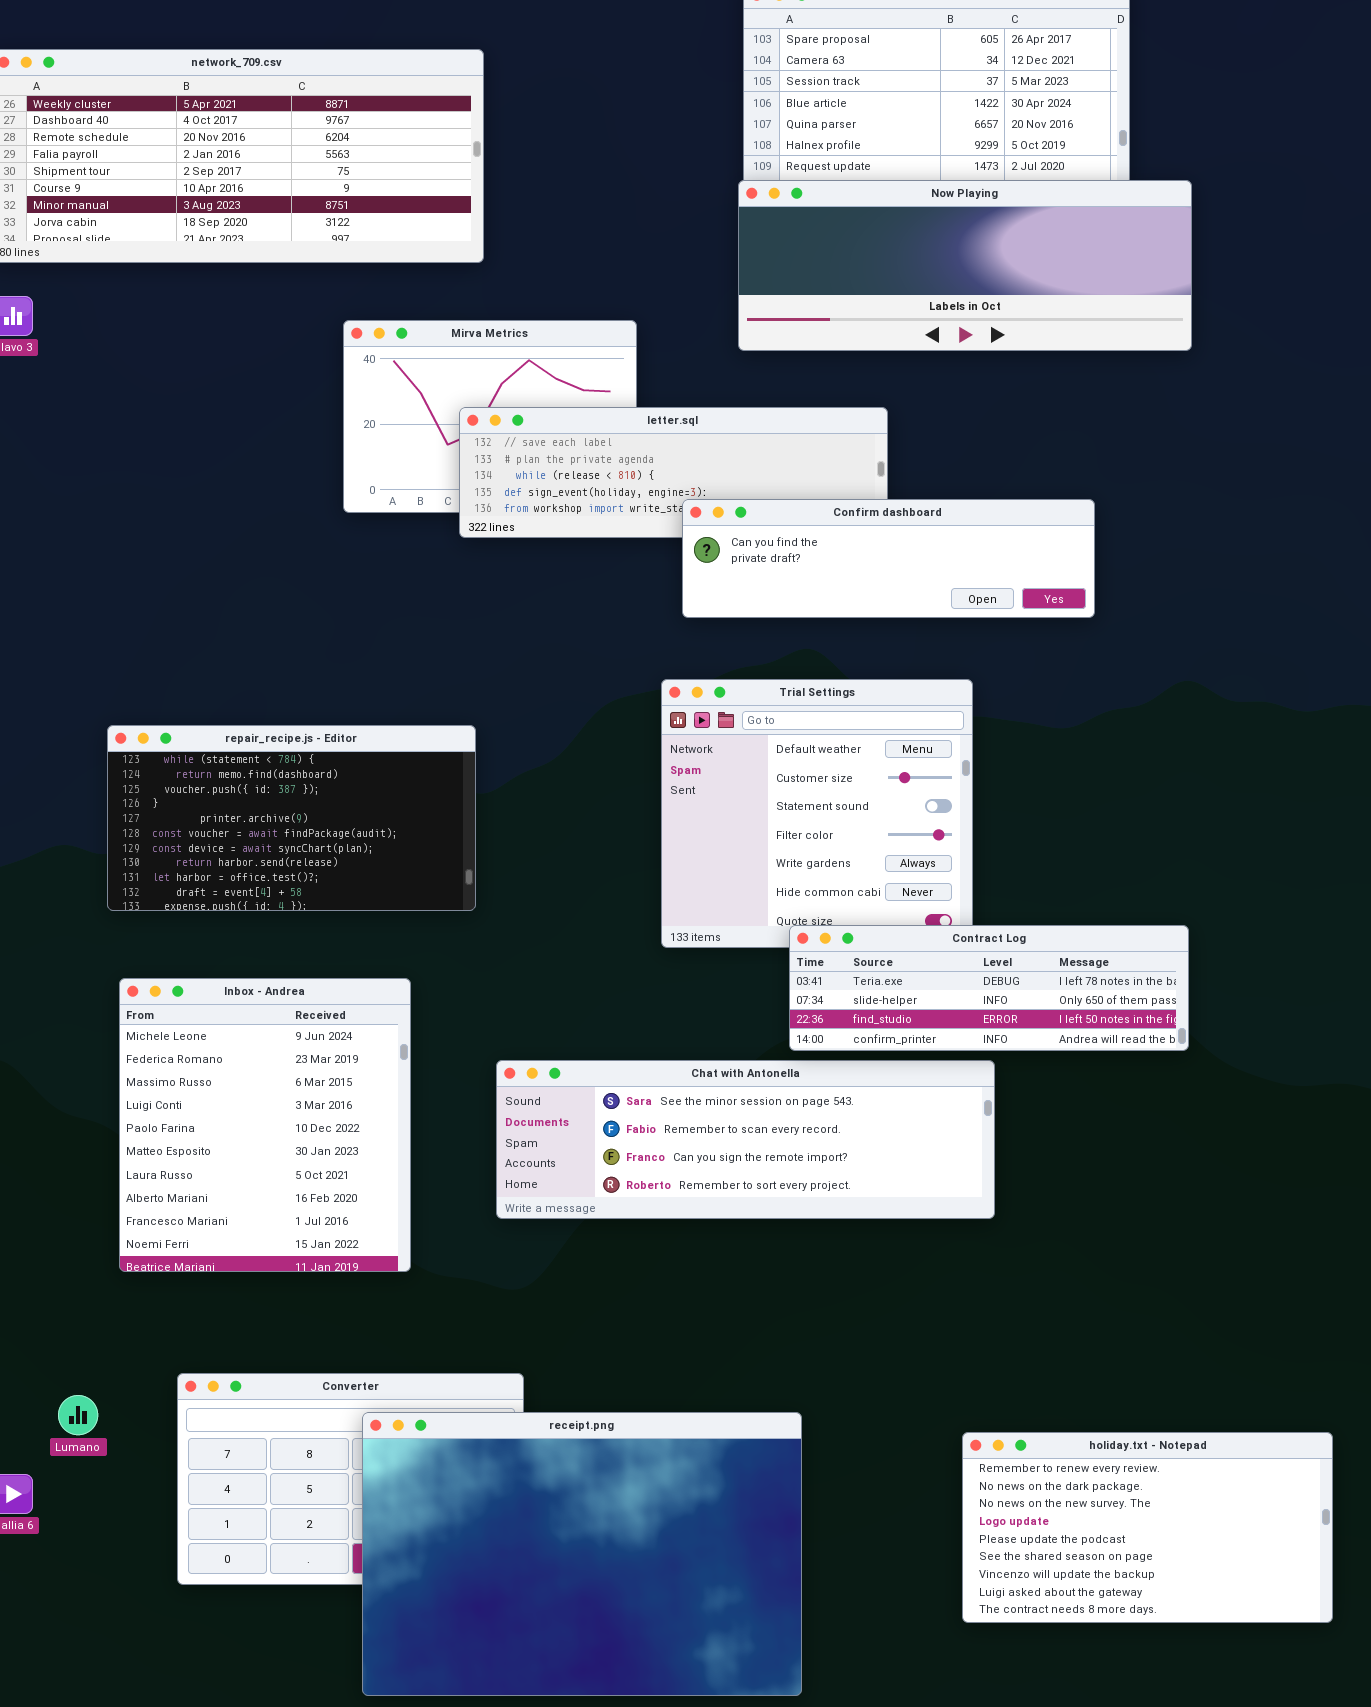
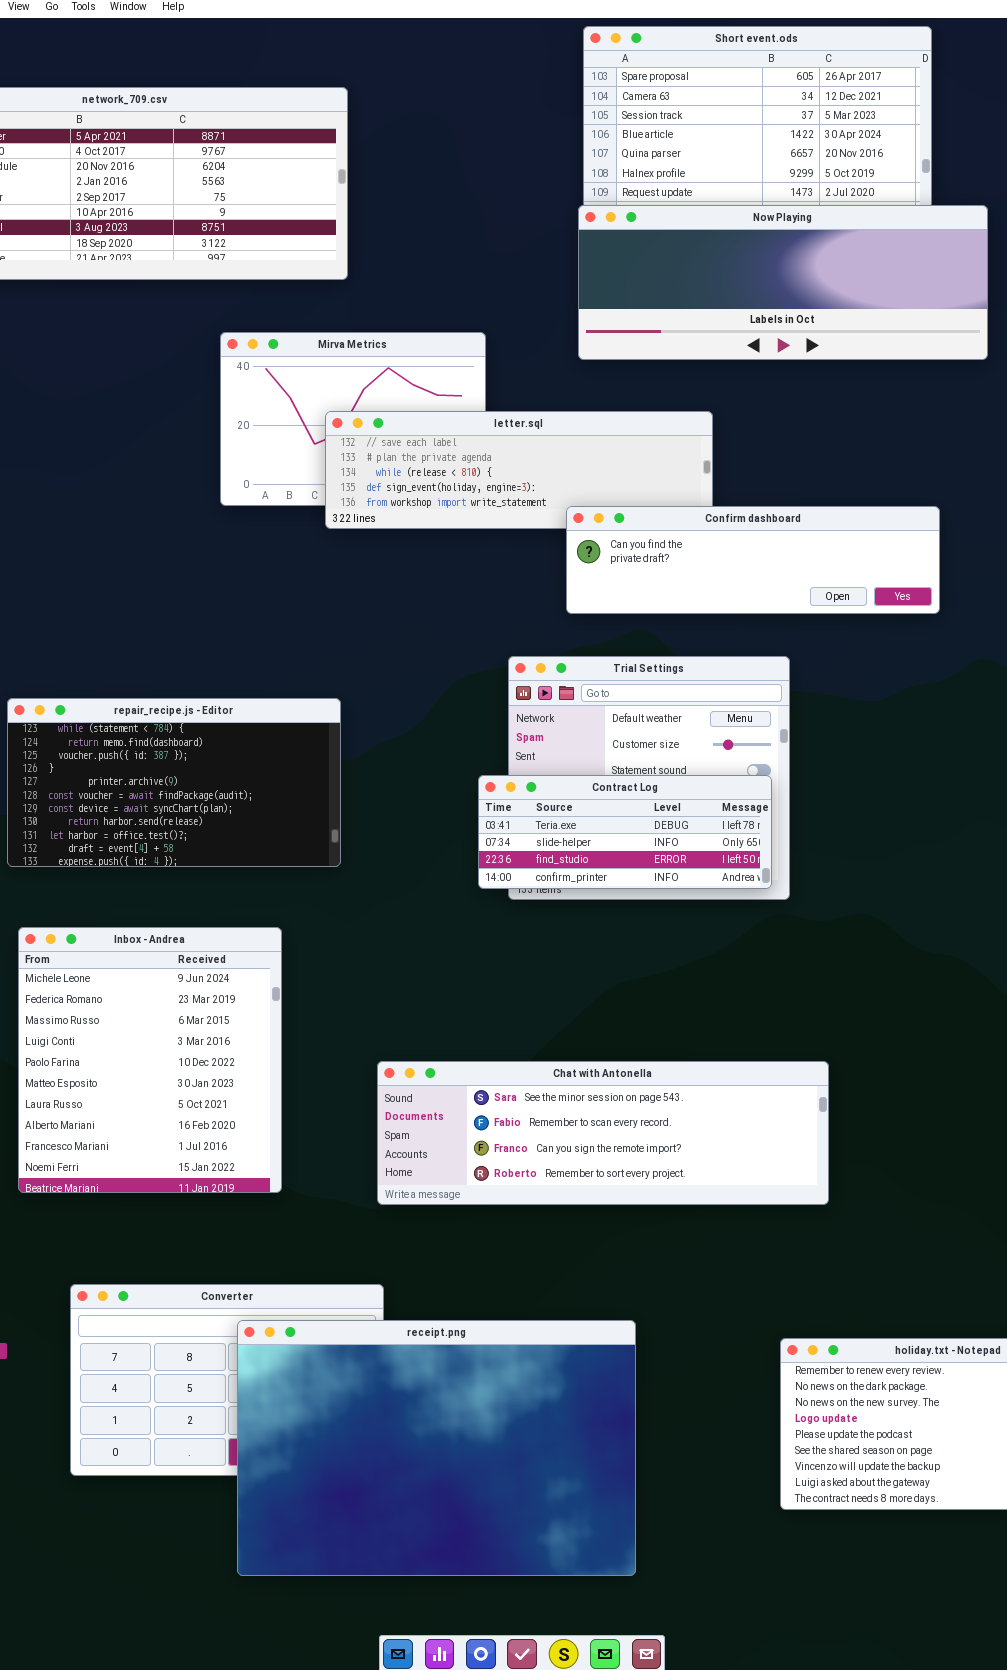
Confirm dashboard: [682,499,1095,618] -> [566,506,940,614], moved
Contract Log: [789,925,1189,1051] -> [478,775,772,889], moved, resized
Chat with Antonella: [496,1060,995,1219] -> [377,1061,829,1205], moved

